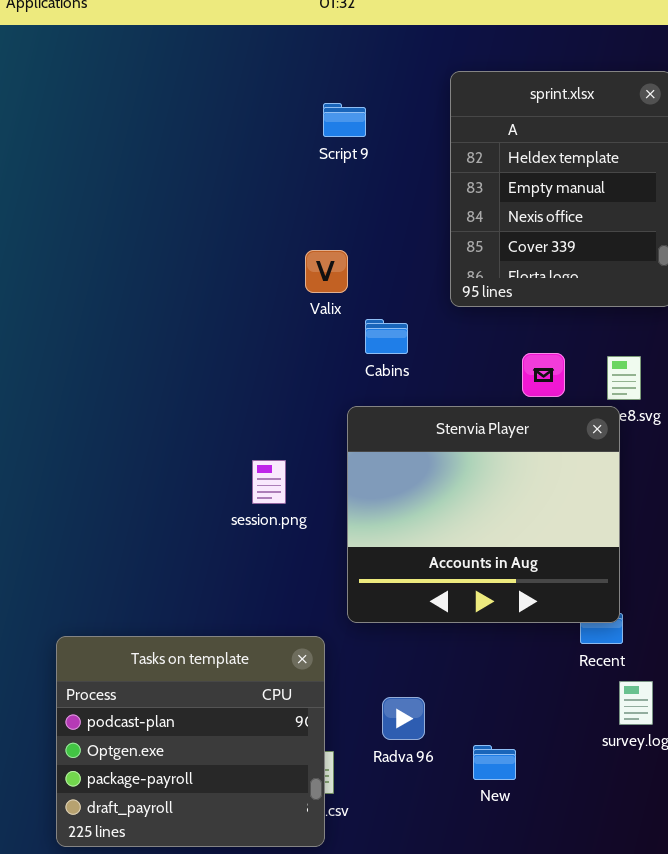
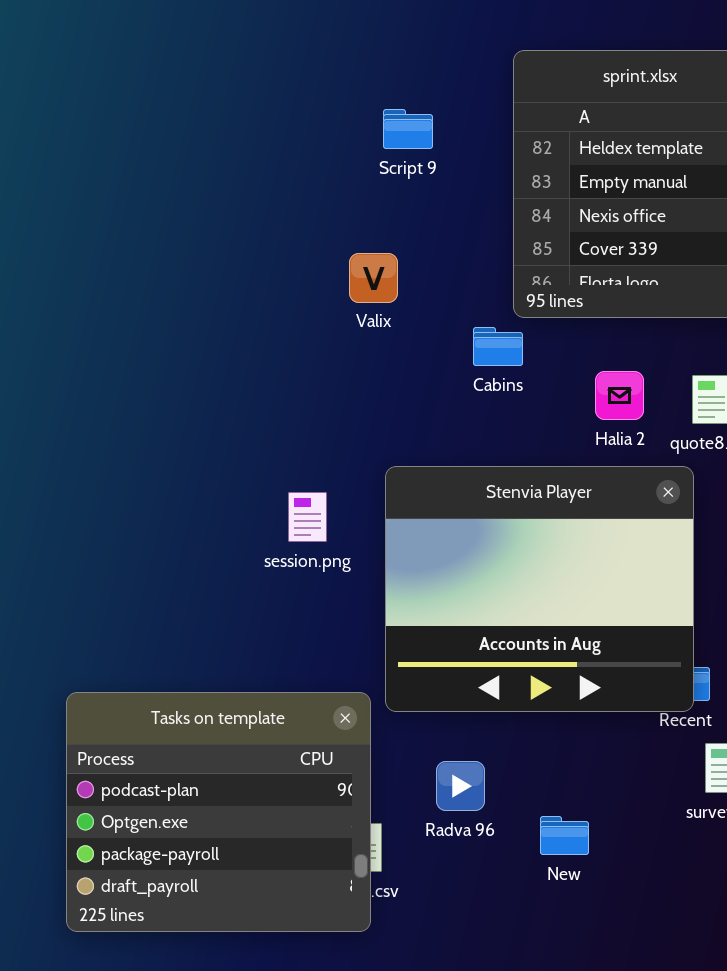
Script 9: [323,103,366,137] -> [383,109,433,149], moved
Cabins: [365,319,408,354] -> [473,327,523,366], moved
Stenvia Player: [347,406,620,623] -> [385,466,694,712], moved

